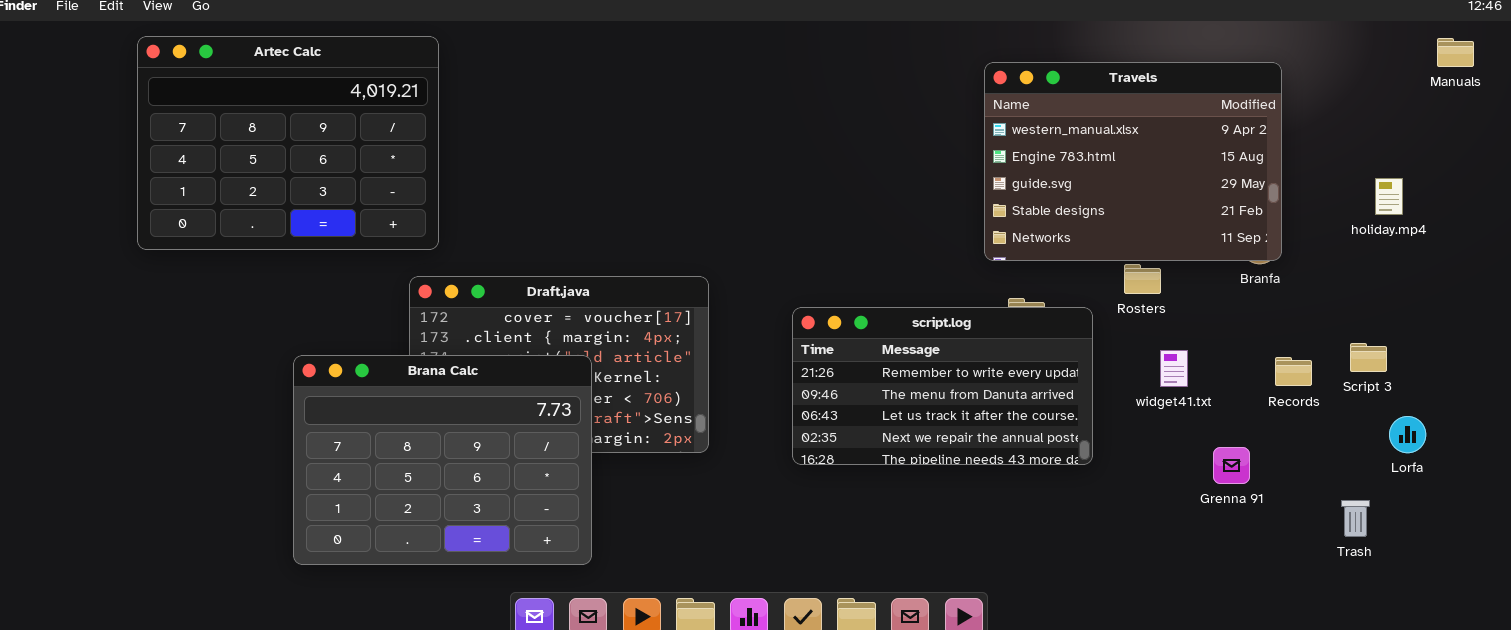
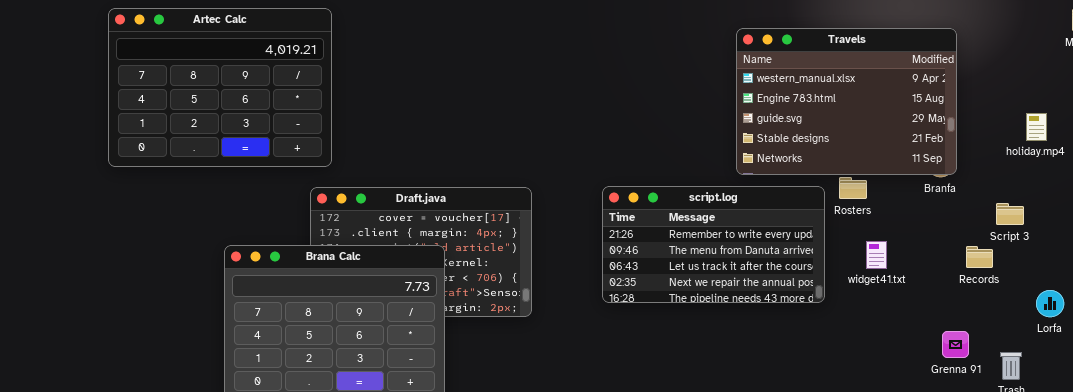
script.log: [792,307,1093,465] -> [602,186,825,303], moved
Script 3: [1350,343,1387,372] -> [996,203,1024,225], moved
Records: [1275,357,1312,386] -> [966,246,993,268], moved
Grenna 91: [1213,447,1250,484] -> [942,331,969,358], moved

